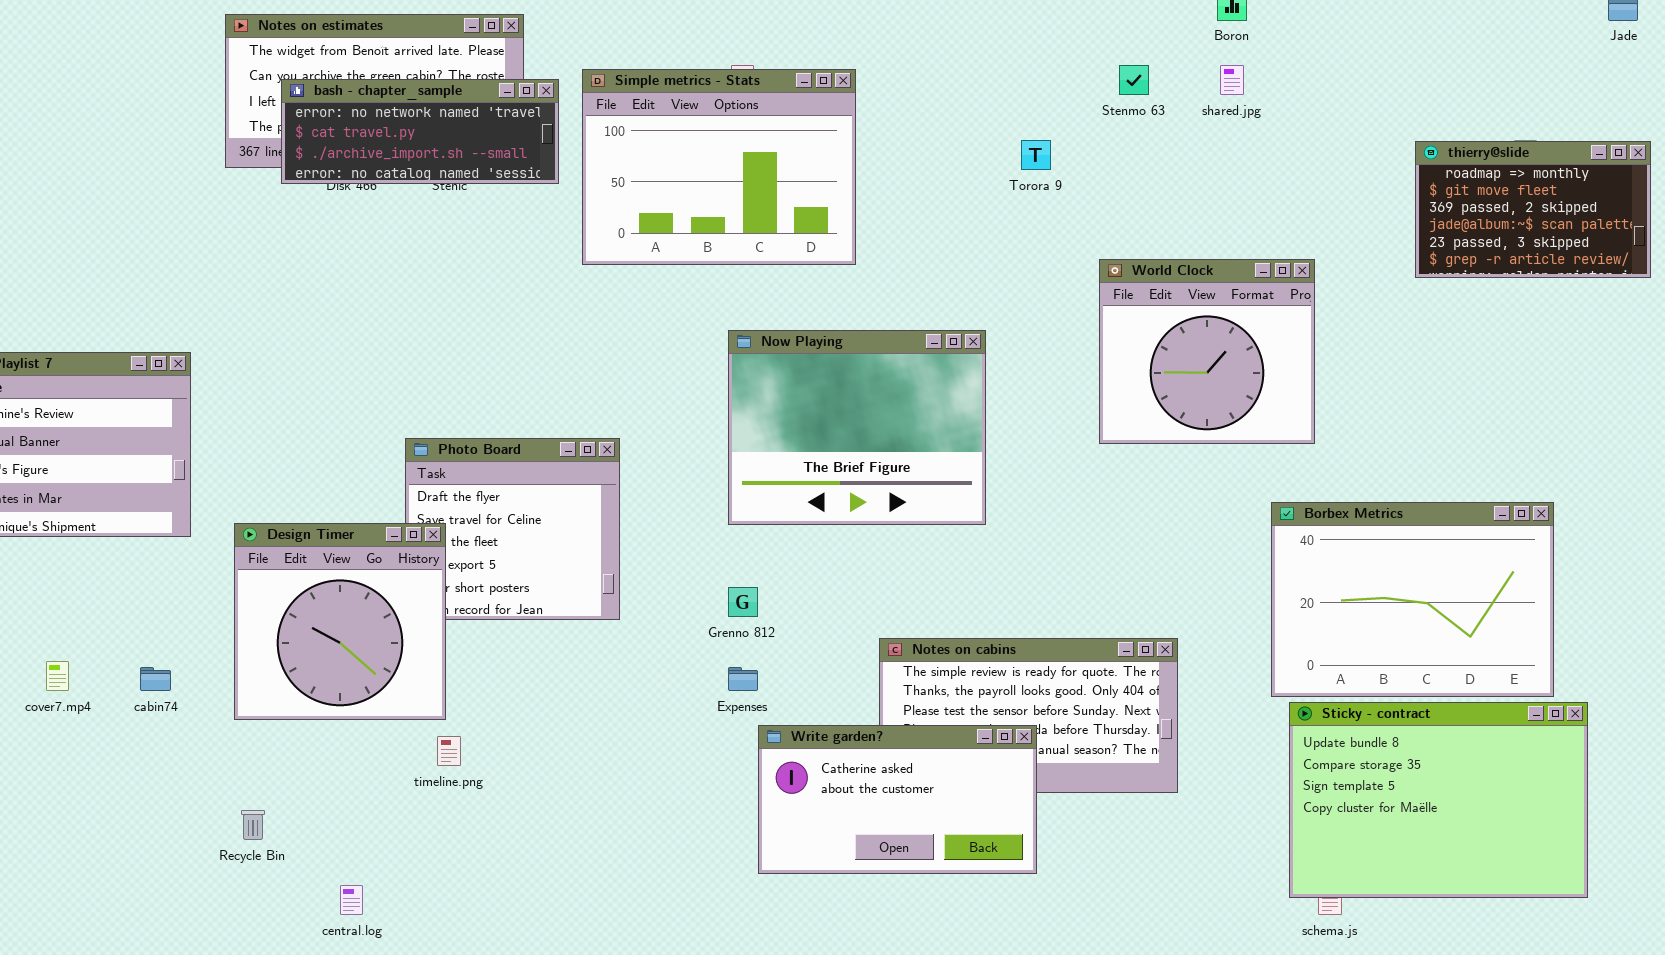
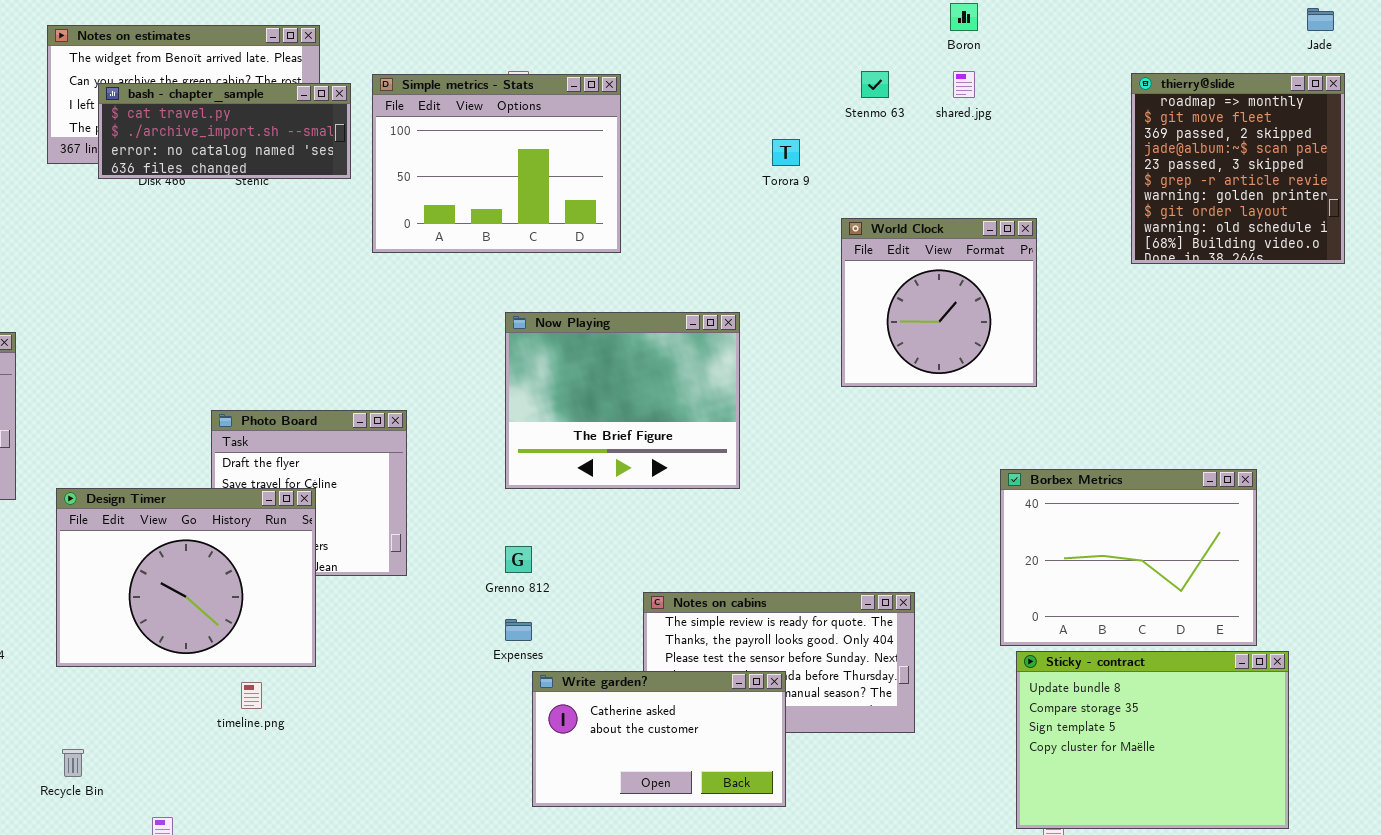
bash - chapter_sample: [281,79,559,184] -> [98,83,351,179], scrolled down 1 row
thierry@slide: [1415,141,1651,278] -> [1131,73,1345,264], resized
World Clock: [1099,259,1315,444] -> [841,218,1037,387], moved
Design Timer: [234,523,446,720] -> [56,488,316,667], resized

